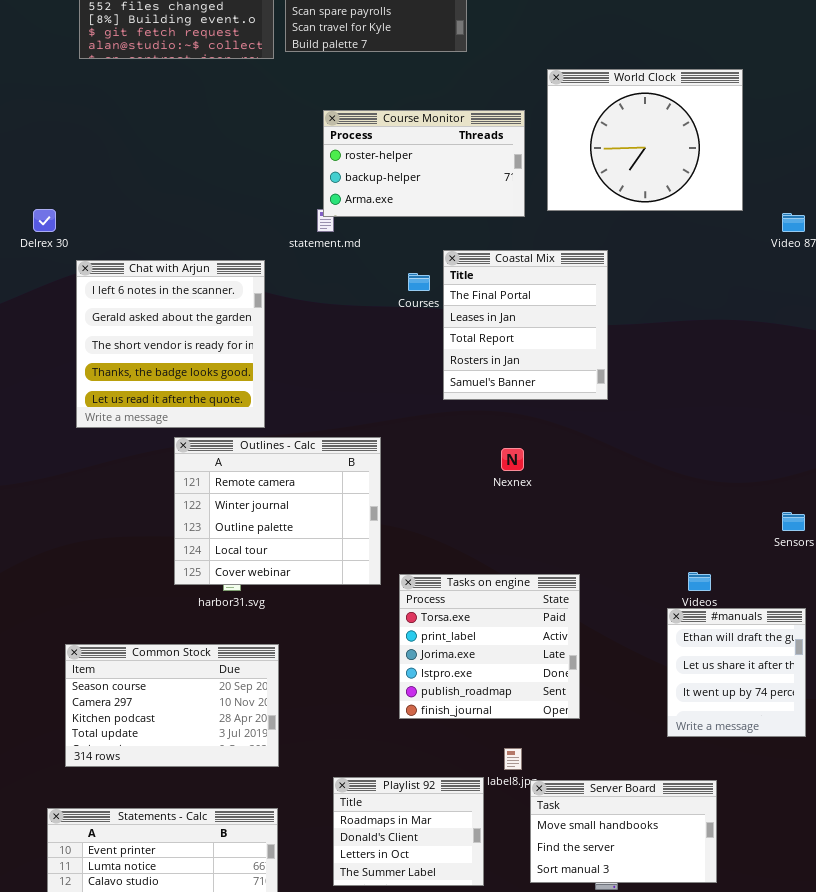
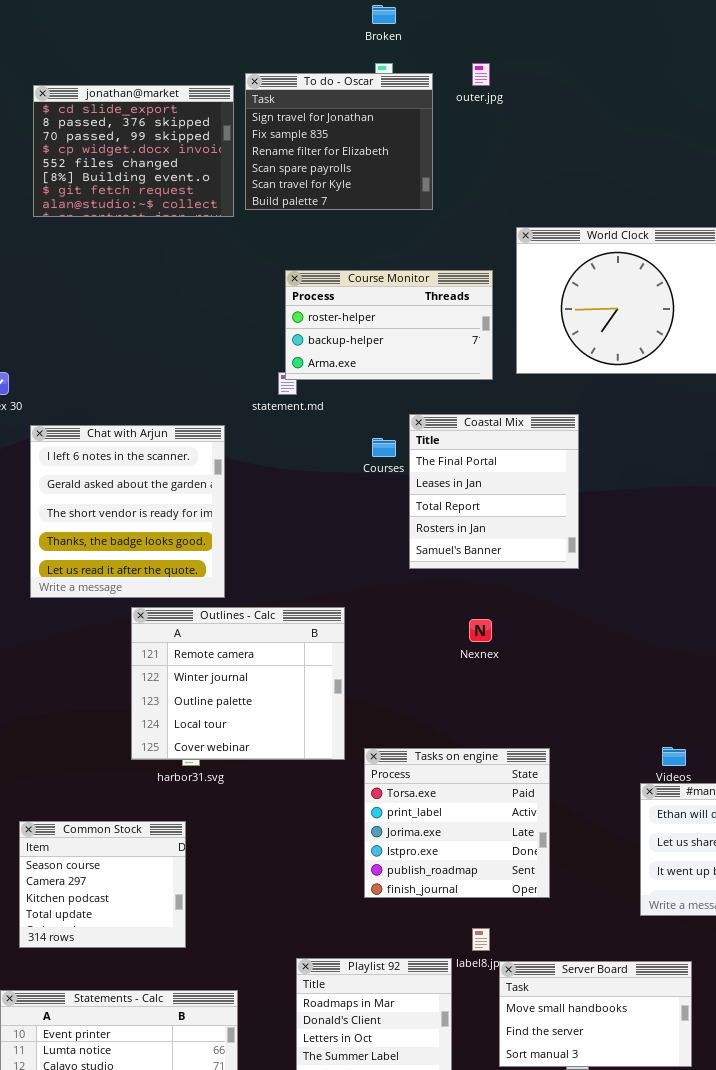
Common Stock: [65,644,279,767] -> [19,821,186,948], resized

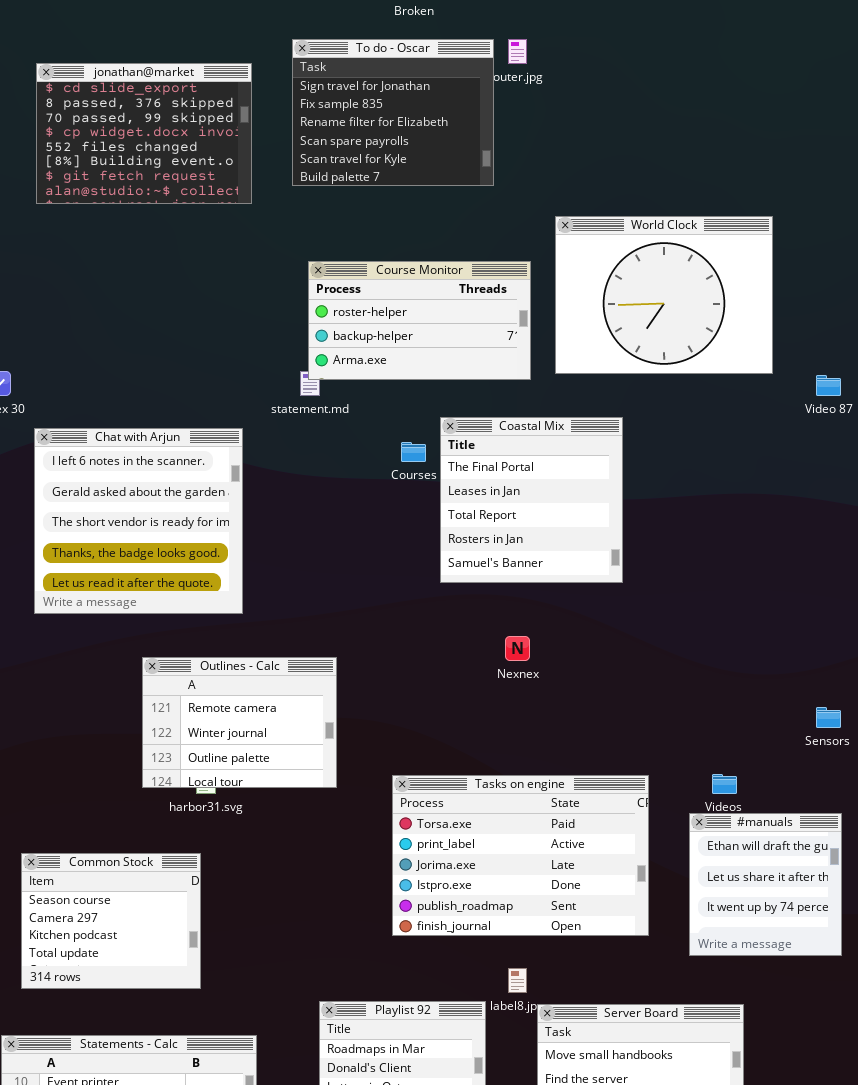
To do - Oscar: [245,73,433,210] -> [292,39,494,186], moved
Outlines - Calc: [131,607,345,760] -> [142,657,337,788], resized
Tasks on engine: [364,748,550,898] -> [392,775,649,936], resized

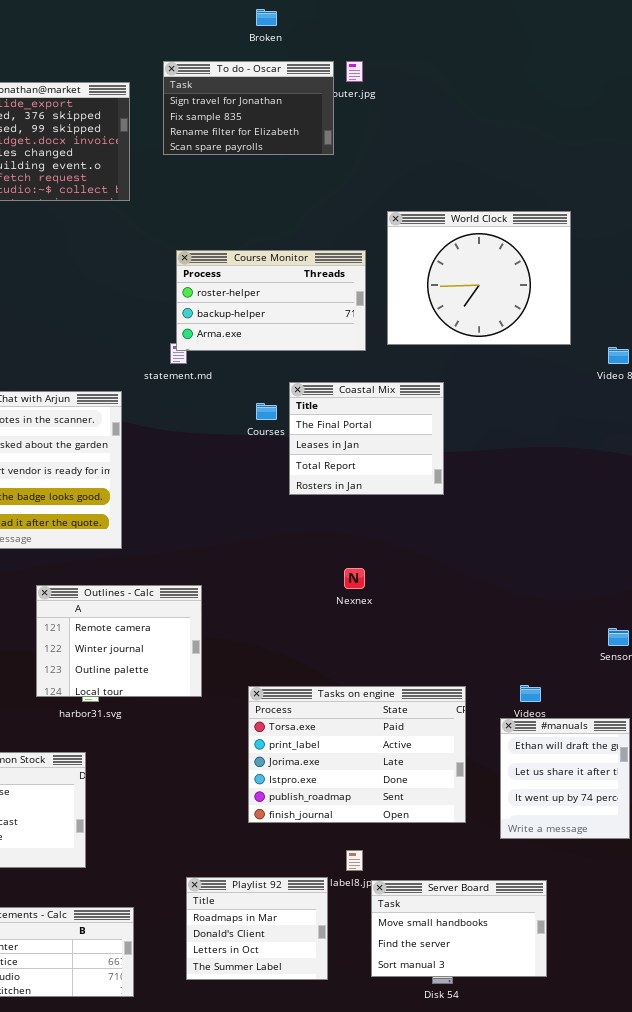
To do - Oscar: [292,39,494,186] -> [163,61,334,155], resized
Coastal Mix: [440,417,623,583] -> [289,382,444,495], resized

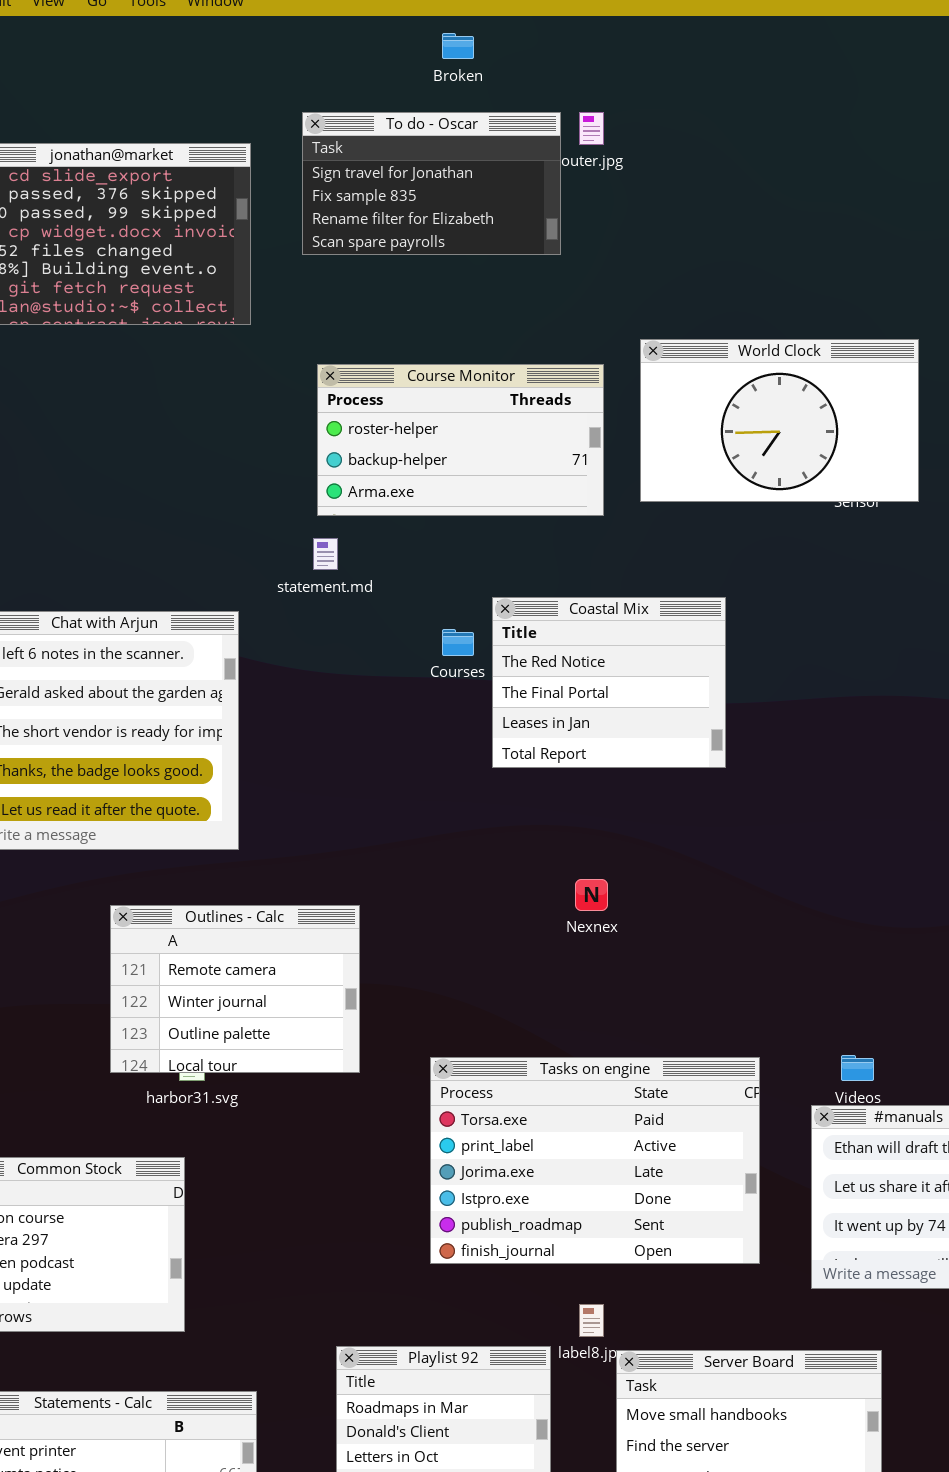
World Clock: [387,211,571,345] -> [640,339,919,502], resized
Course Monitor: [176,250,366,351] -> [317,364,604,516], moved
Coastal Mix: [289,382,444,495] -> [492,597,726,768], scrolled up 1 row

